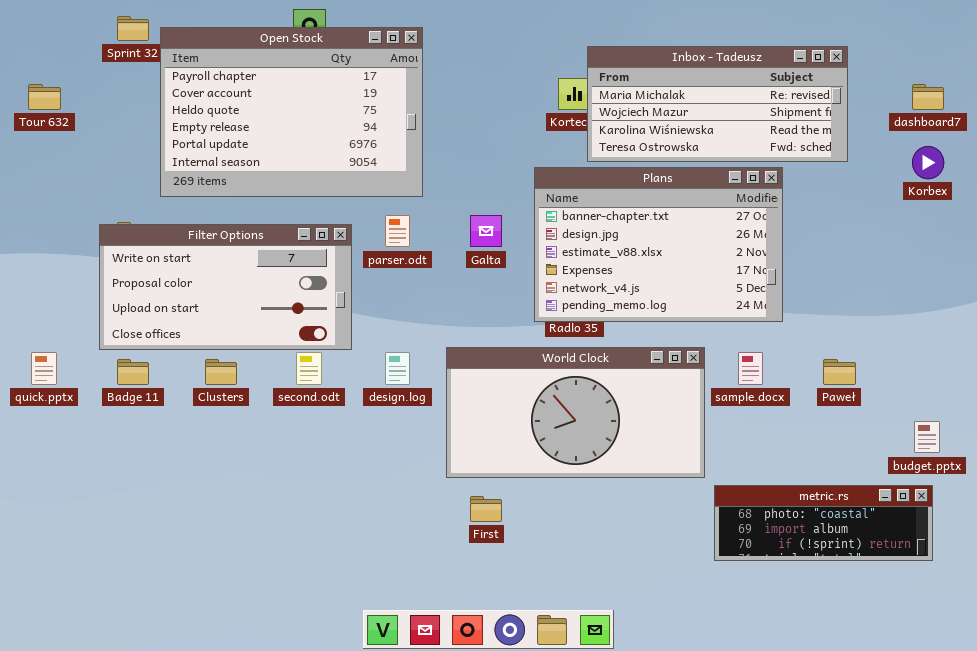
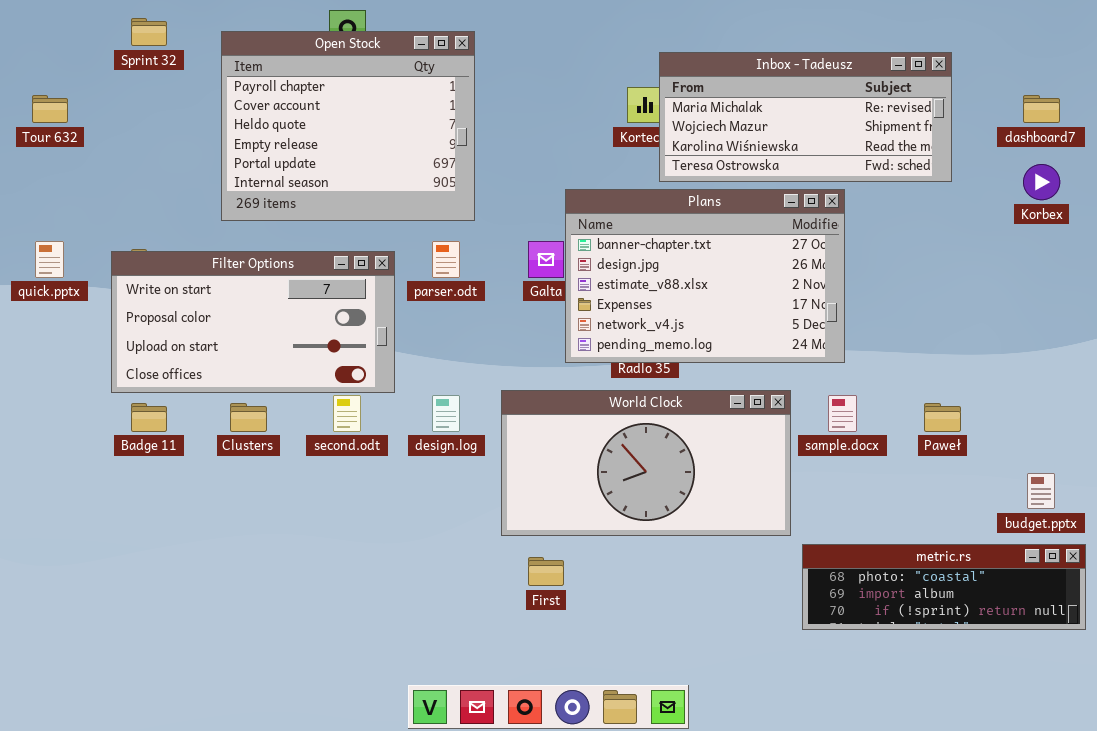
Open Stock: [160,27,423,197] -> [221,31,475,221], resized
Plans: [534,167,783,322] -> [565,189,845,363], moved
quick.pptx: [31,352,57,385] -> [35,241,64,278], moved
metric.rs: [714,485,933,561] -> [802,544,1086,630], resized

